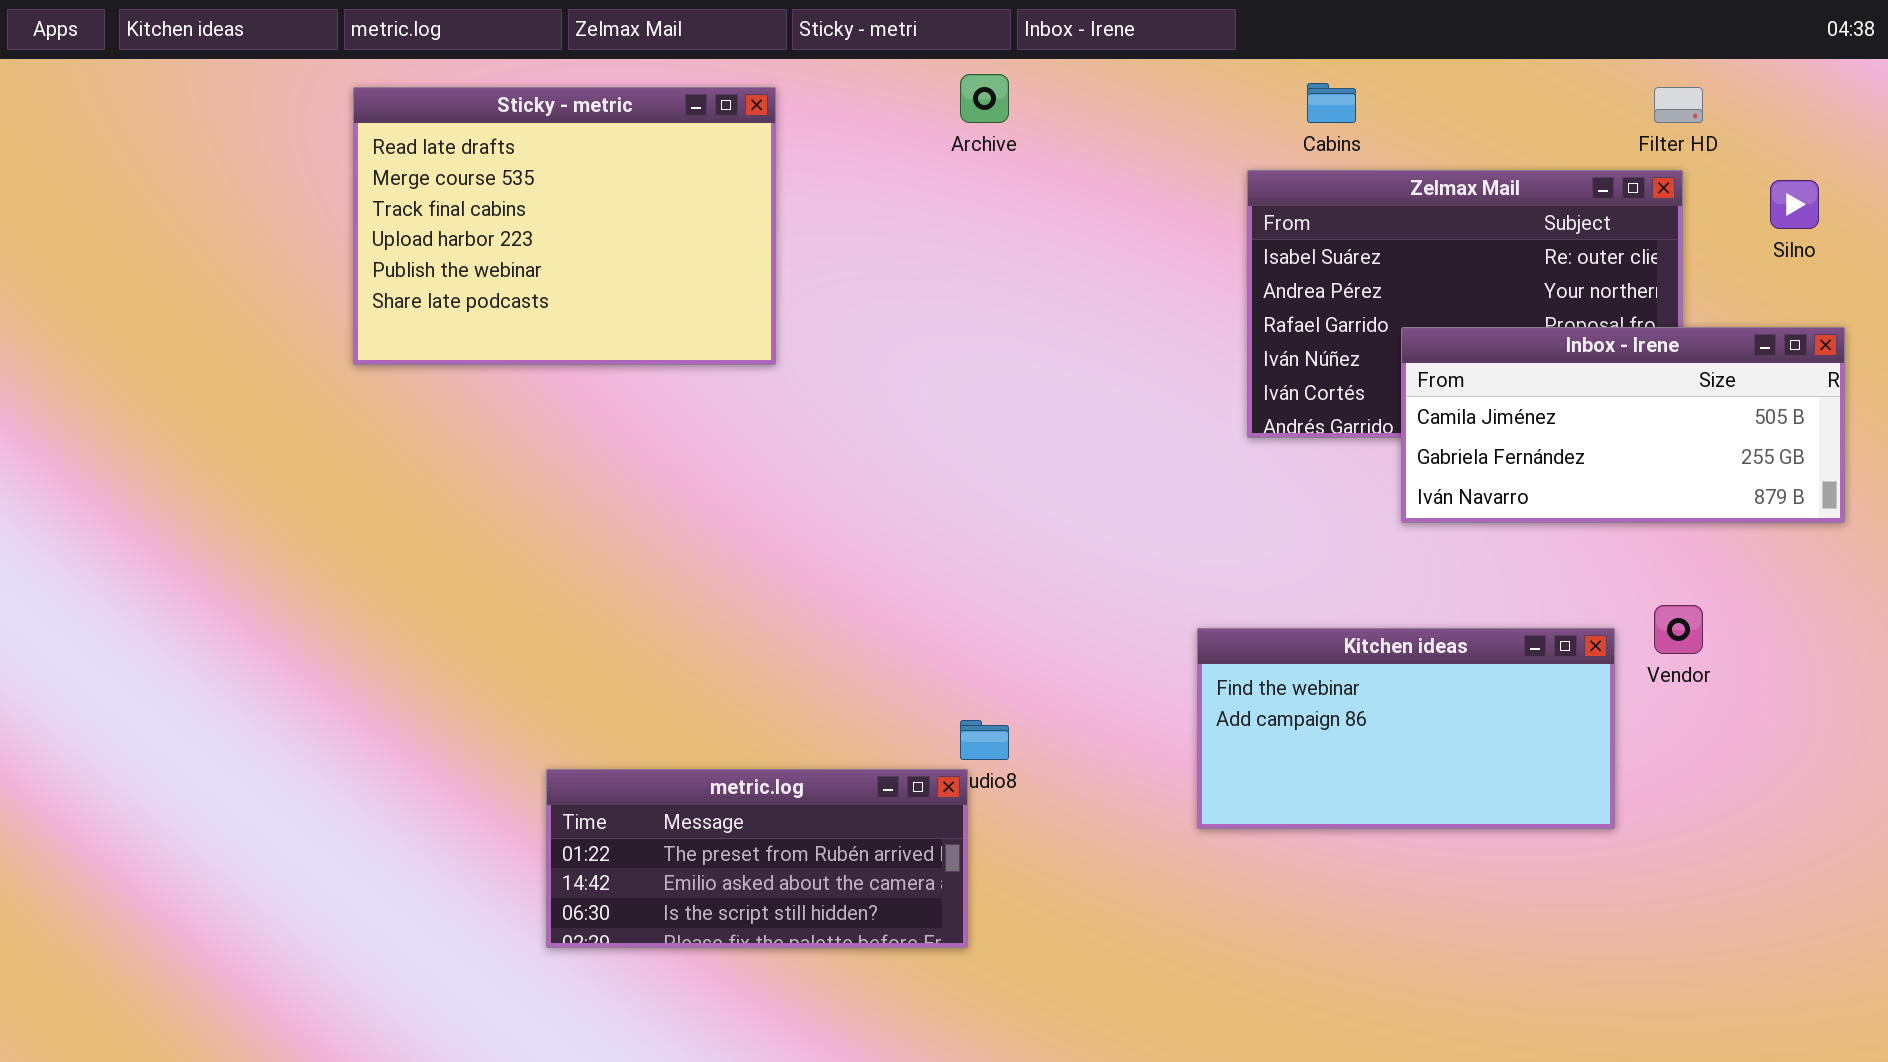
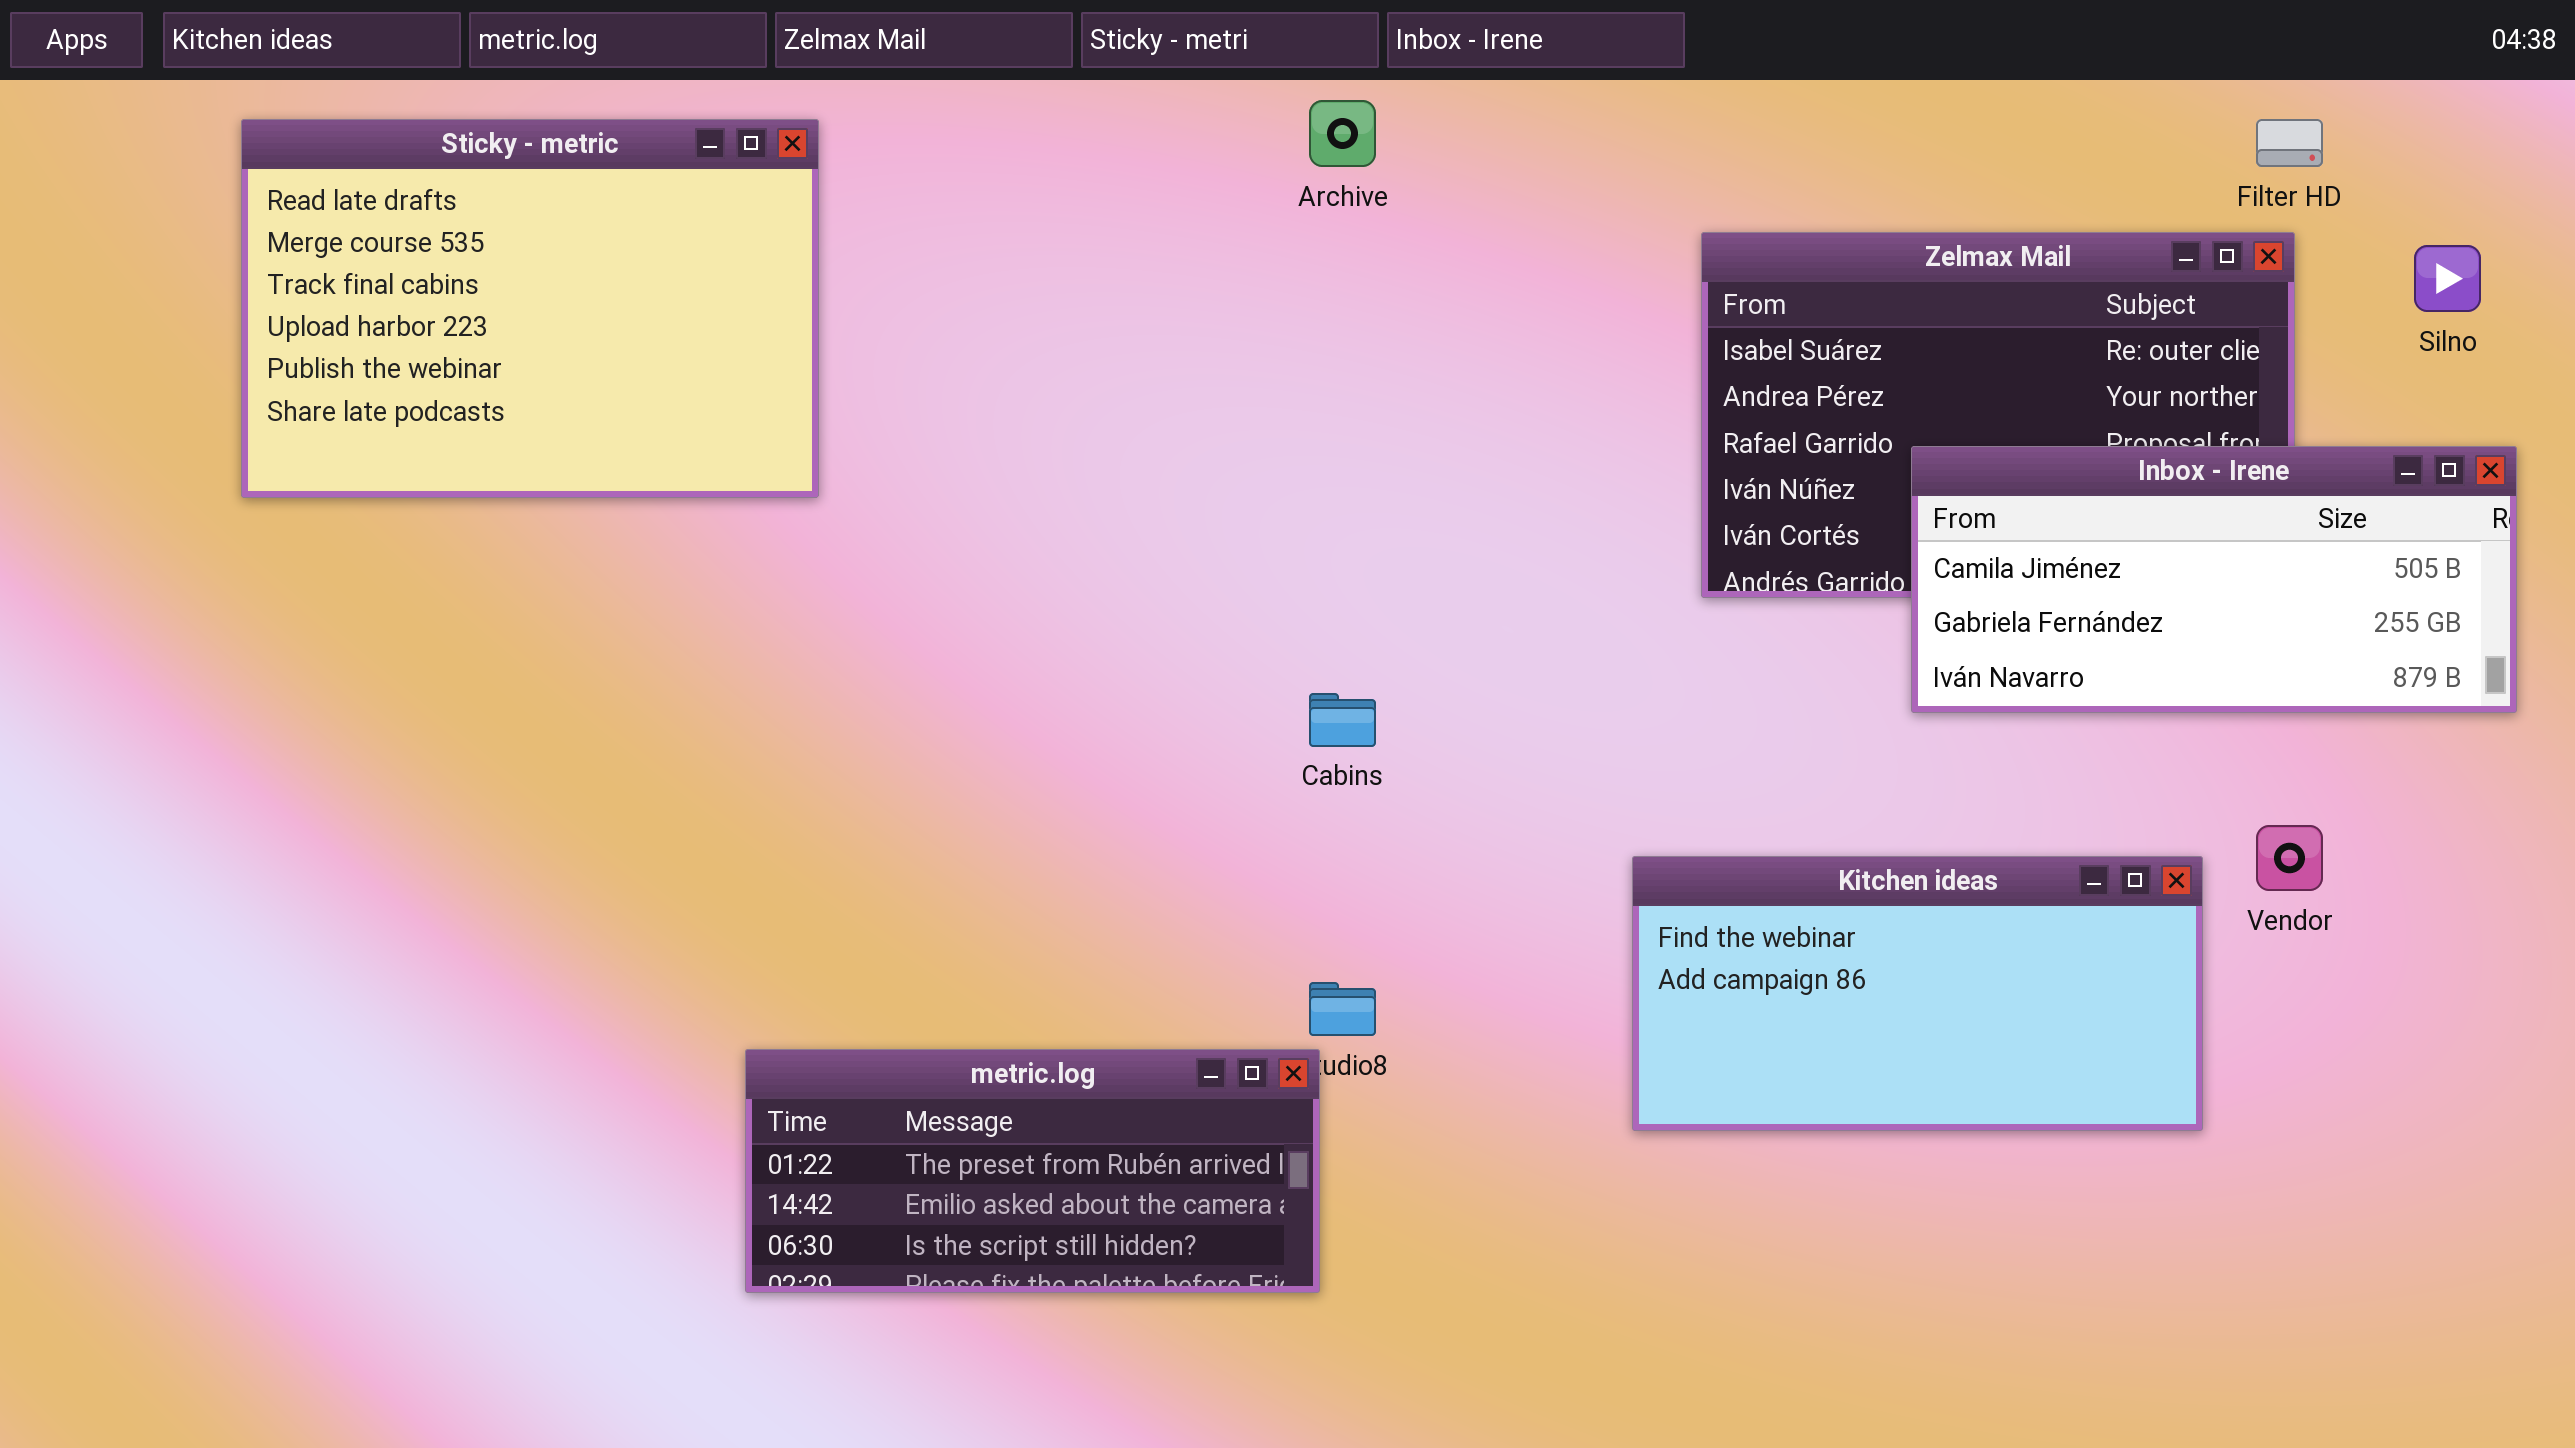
Cabins: [1307,83,1356,123] -> [1309,693,1376,747], moved
Sticky - metric: [353,87,776,365] -> [241,119,819,498], moved

